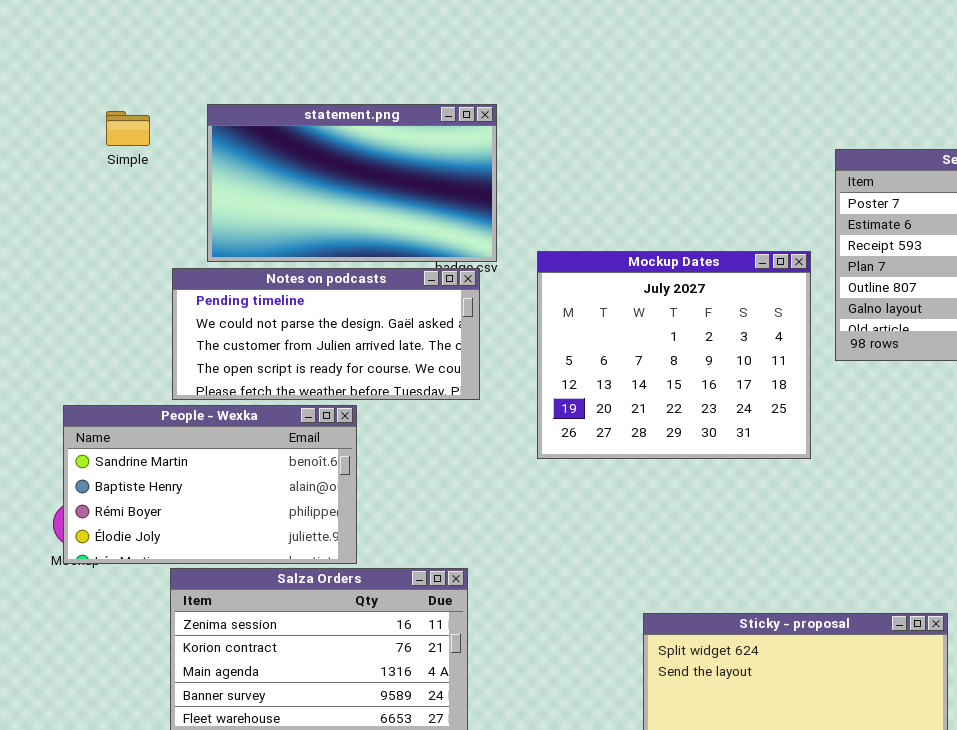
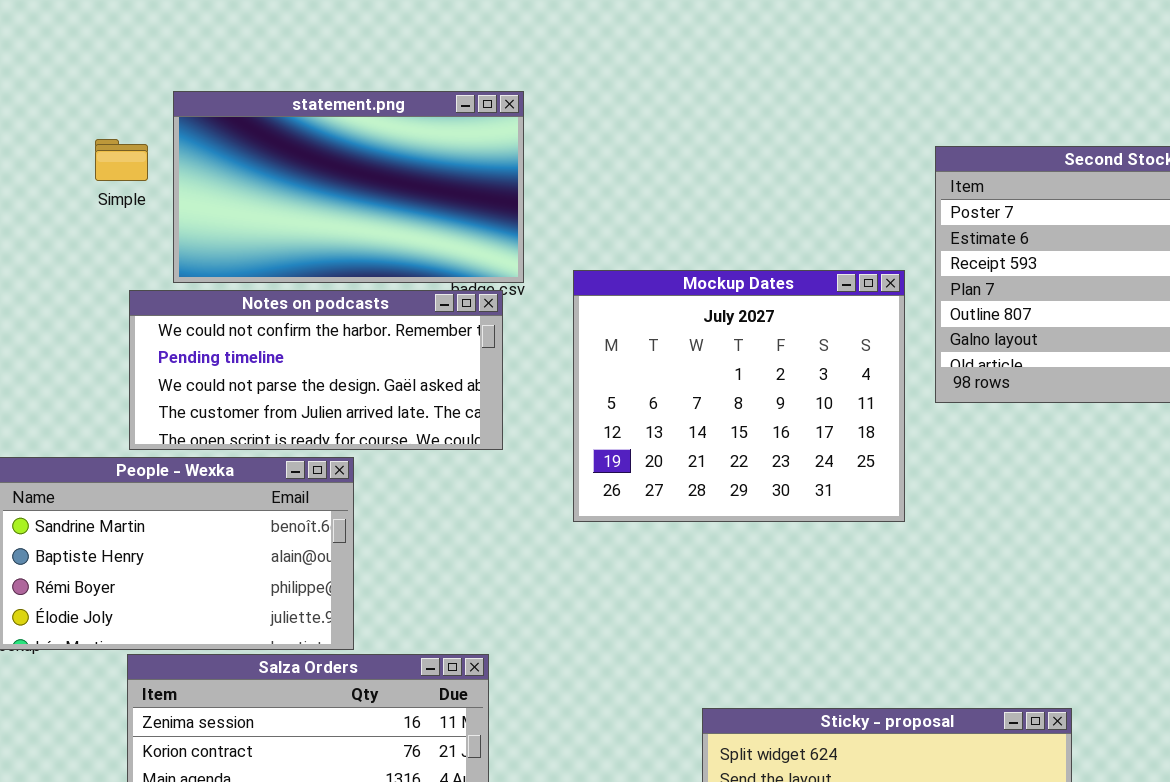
Simple: [106,111,150,146] -> [95,139,148,181], moved
Notes on podcasts: [172,268,480,400] -> [129,290,503,450], scrolled up 1 row

